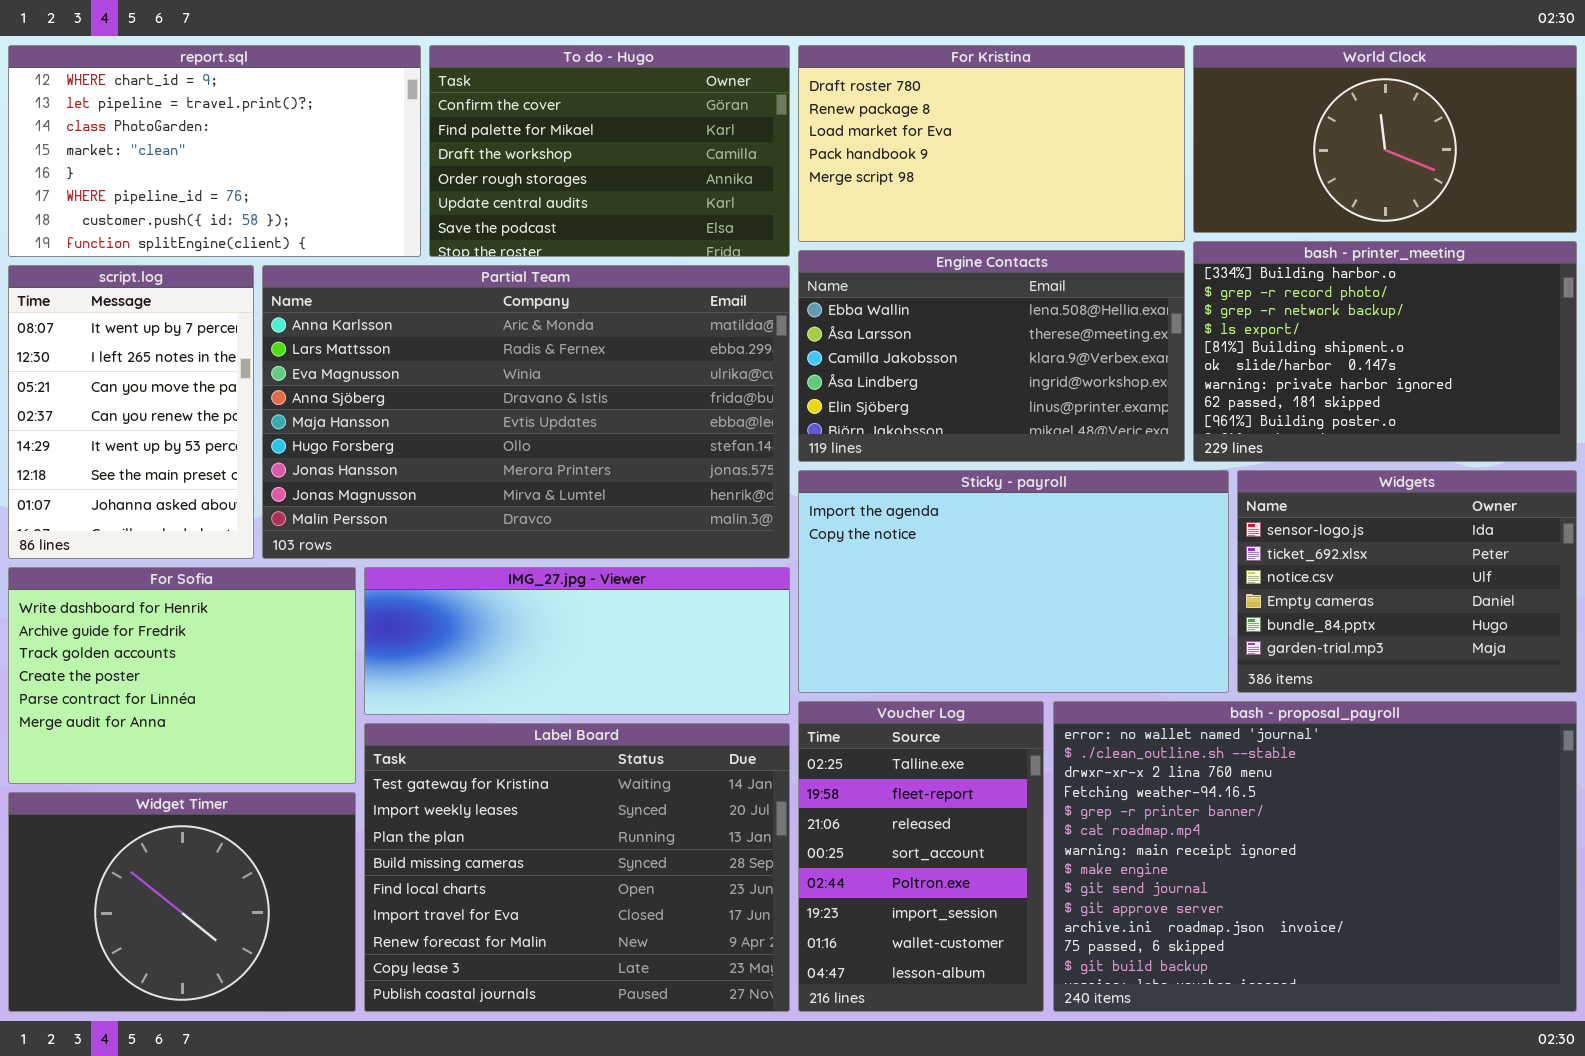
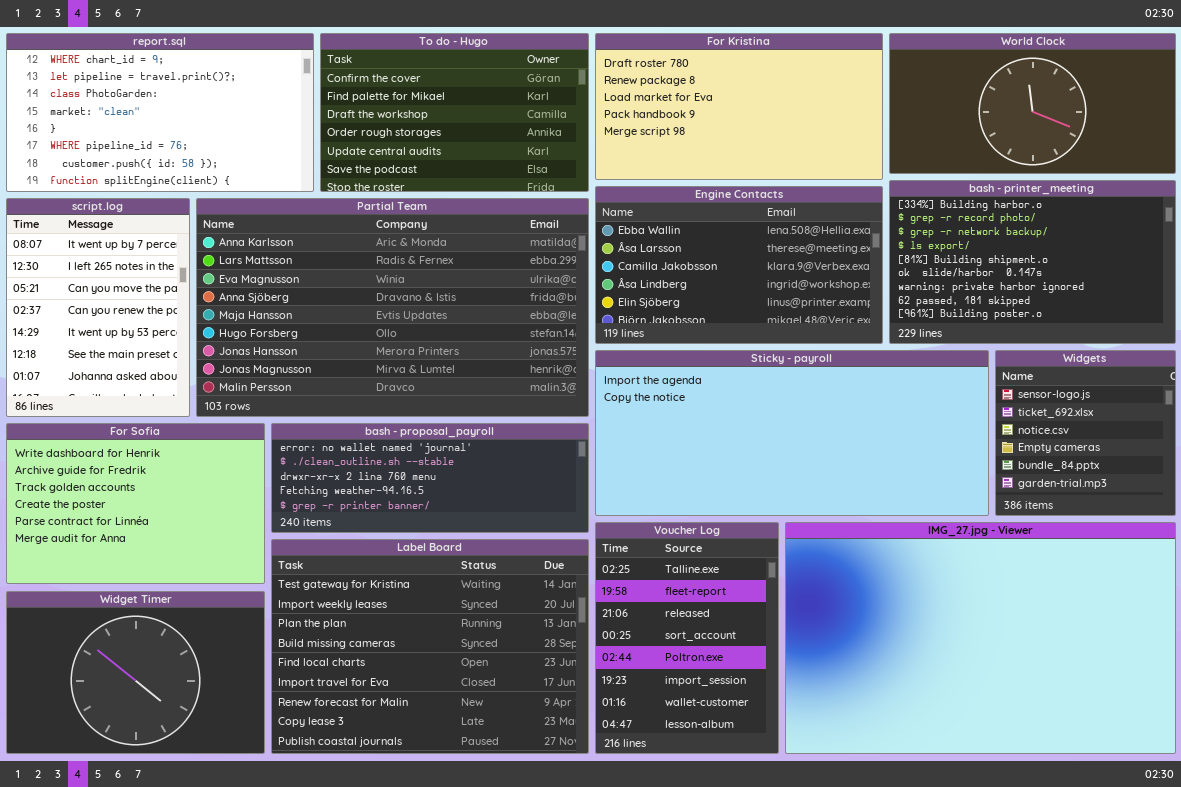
Sticky - payroll: [798,470,1229,693] -> [595,350,989,516], resized
Widgets: [1237,470,1577,693] -> [995,350,1176,516], resized
IMG_27.jpg - Viewer: [364,567,790,715] -> [785,522,1176,754], moved, resized
bash - proposal_payroll: [1053,701,1577,1012] -> [271,423,589,533], moved, resized

